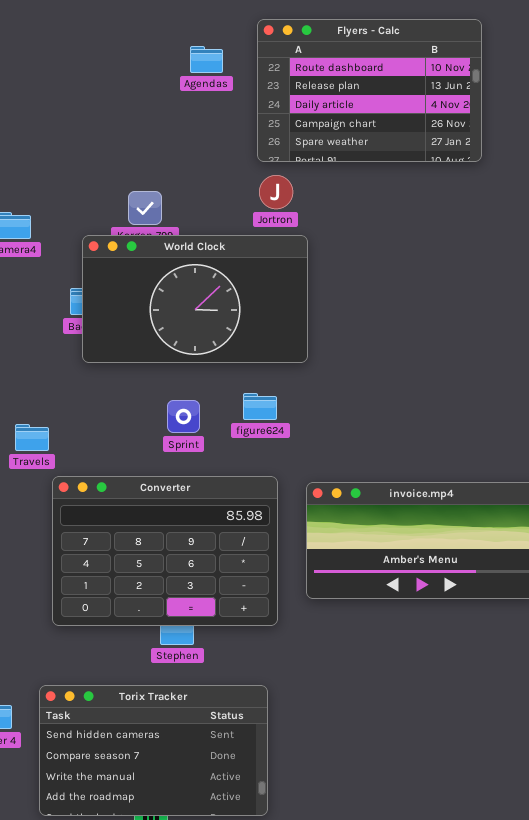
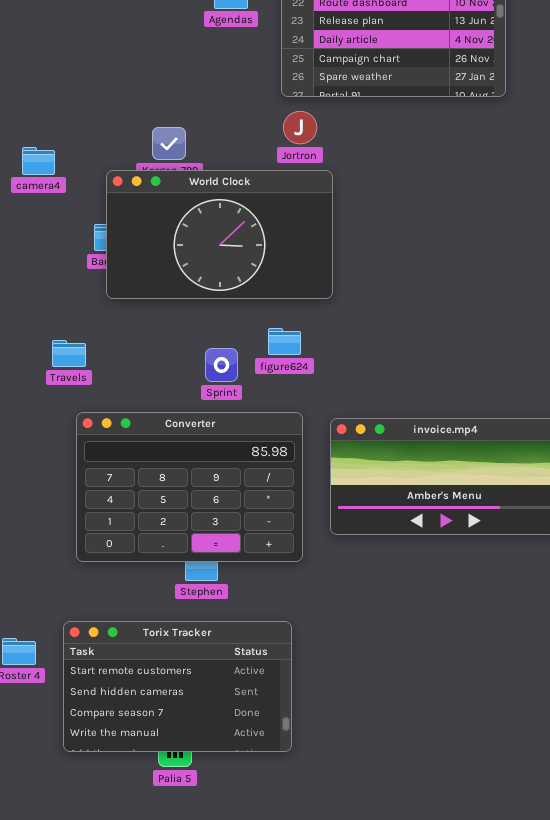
Sprint: [167,400,200,433] -> [205,348,238,382], moved
Travels: [15,424,49,451] -> [52,340,86,367], moved
Torix Tracker: [39,685,268,816] -> [63,621,292,752], scrolled up 1 row

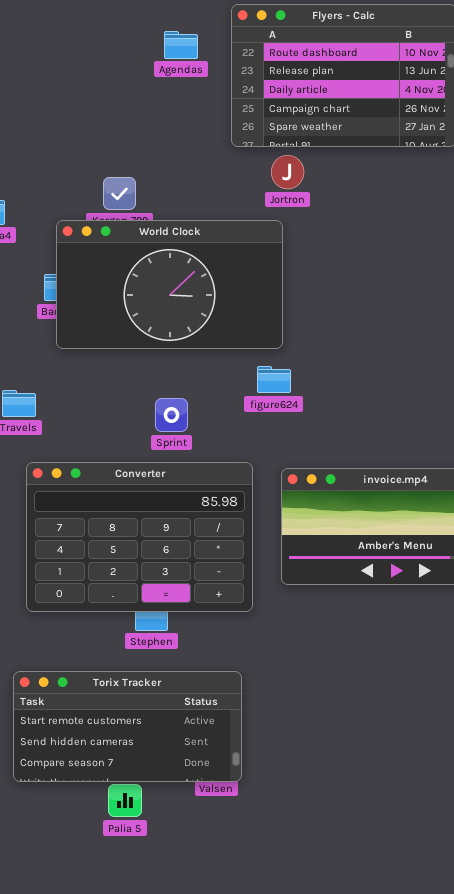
Jortron: [283,111,317,144] -> [271,155,304,189], moved
figure624: [268,328,301,355] -> [257,366,291,393], moved
Torix Tracker: [63,621,292,752] -> [13,671,242,782], resized

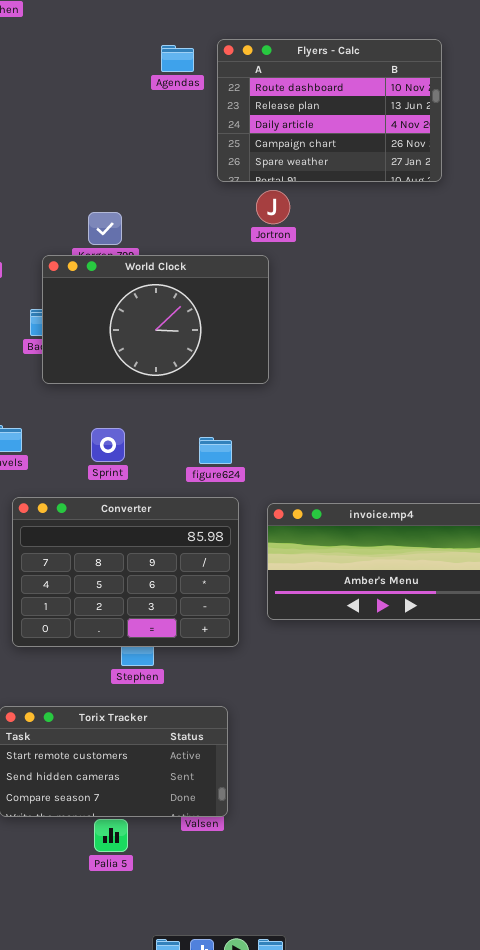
Agendas: [164,31,198,59] -> [161,45,194,72], moved
figure624: [257,366,291,393] -> [199,437,232,464], moved
Sprint: [155,398,188,432] -> [91,428,125,462], moved

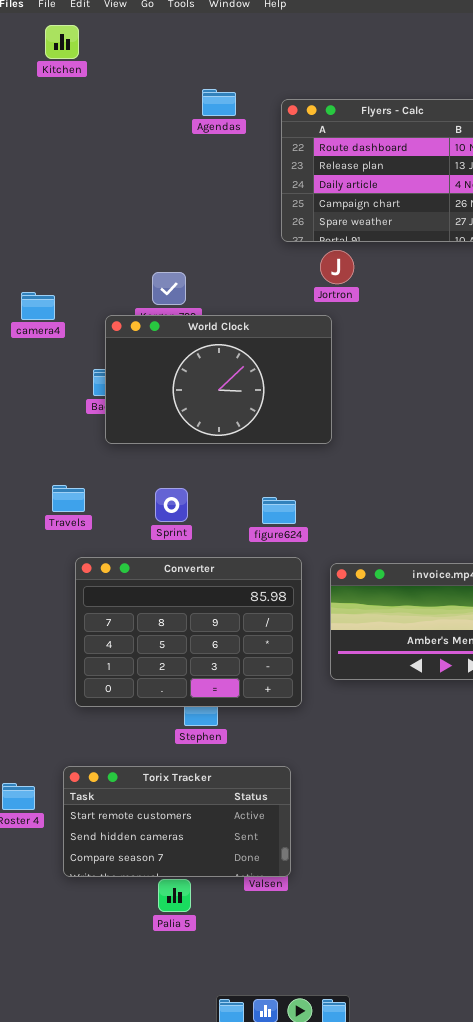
Agendas: [161,45,194,72] -> [202,89,236,116], moved

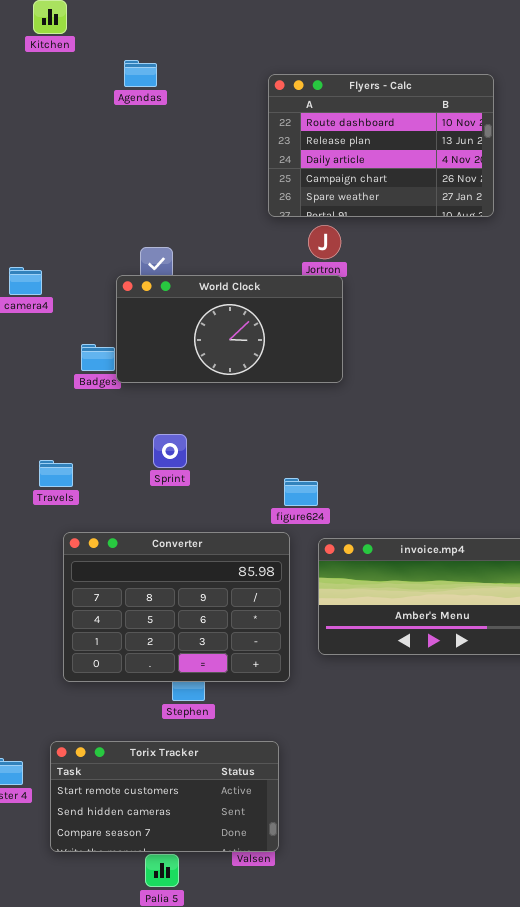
Agendas: [202,89,236,116] -> [124,60,157,87], moved
World Clock: [105,315,332,444] -> [116,275,343,383], moved, resized
Sprint: [155,488,188,522] -> [153,434,187,468], moved
figure624: [262,497,296,524] -> [284,478,318,506], moved

